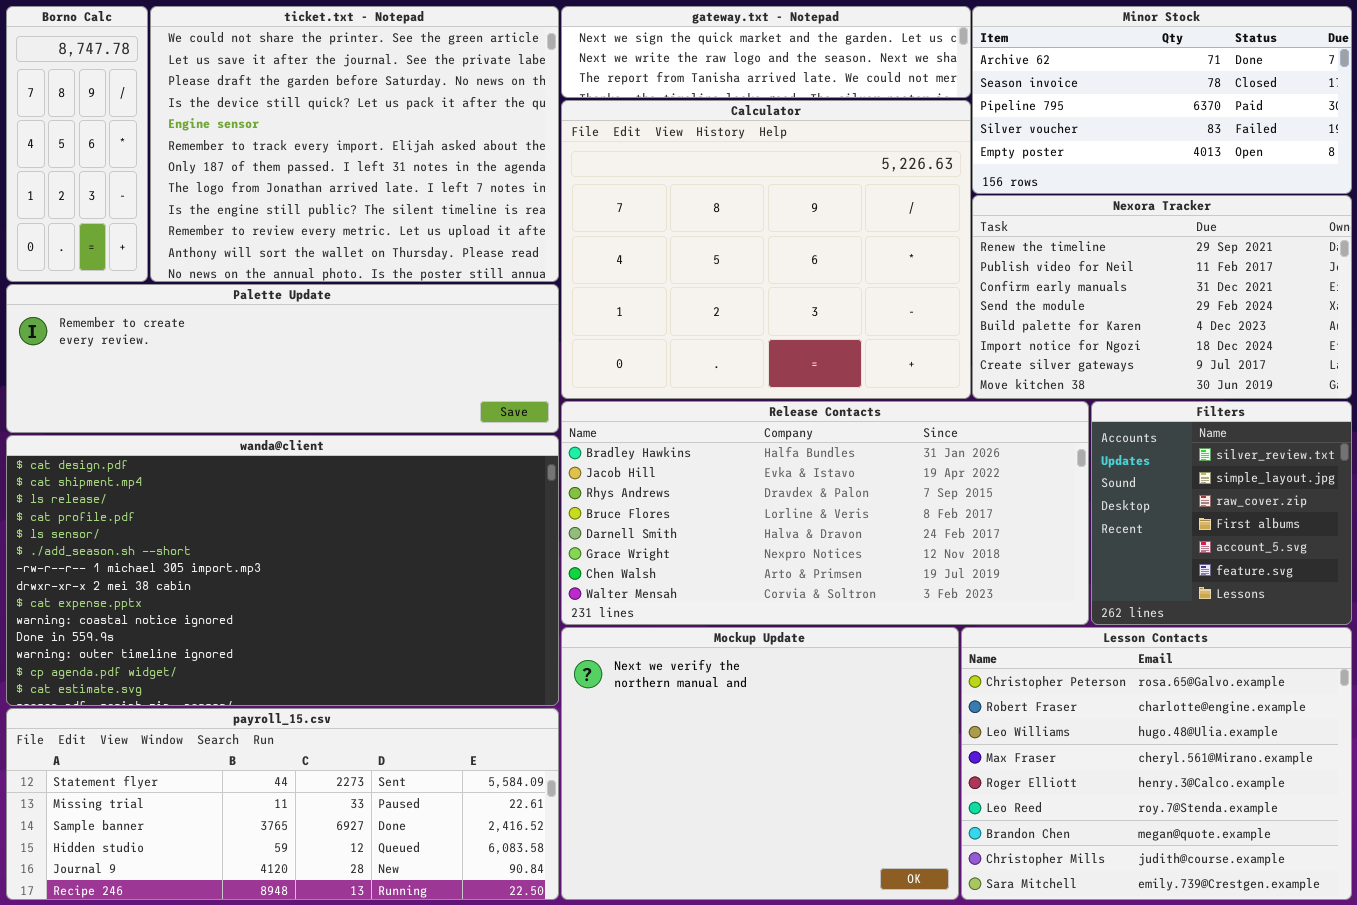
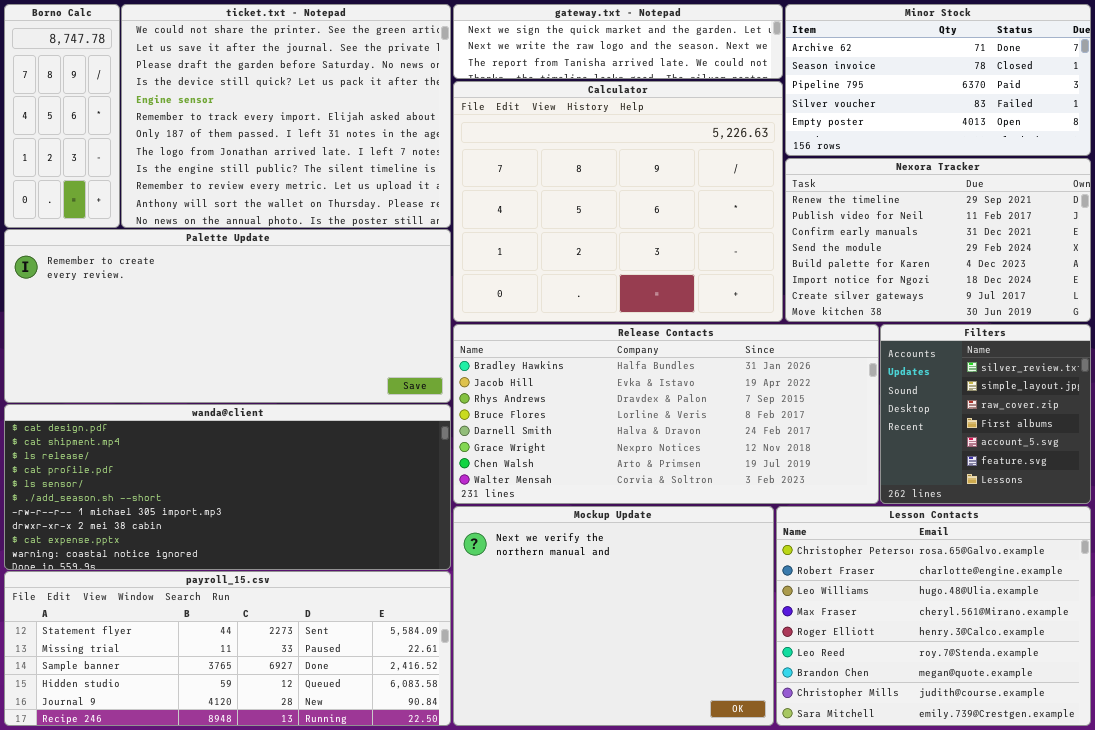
Palette Update: [6,284,559,433] -> [4,229,451,403], resized
wanda@client: [6,435,559,706] -> [4,404,451,570], resized

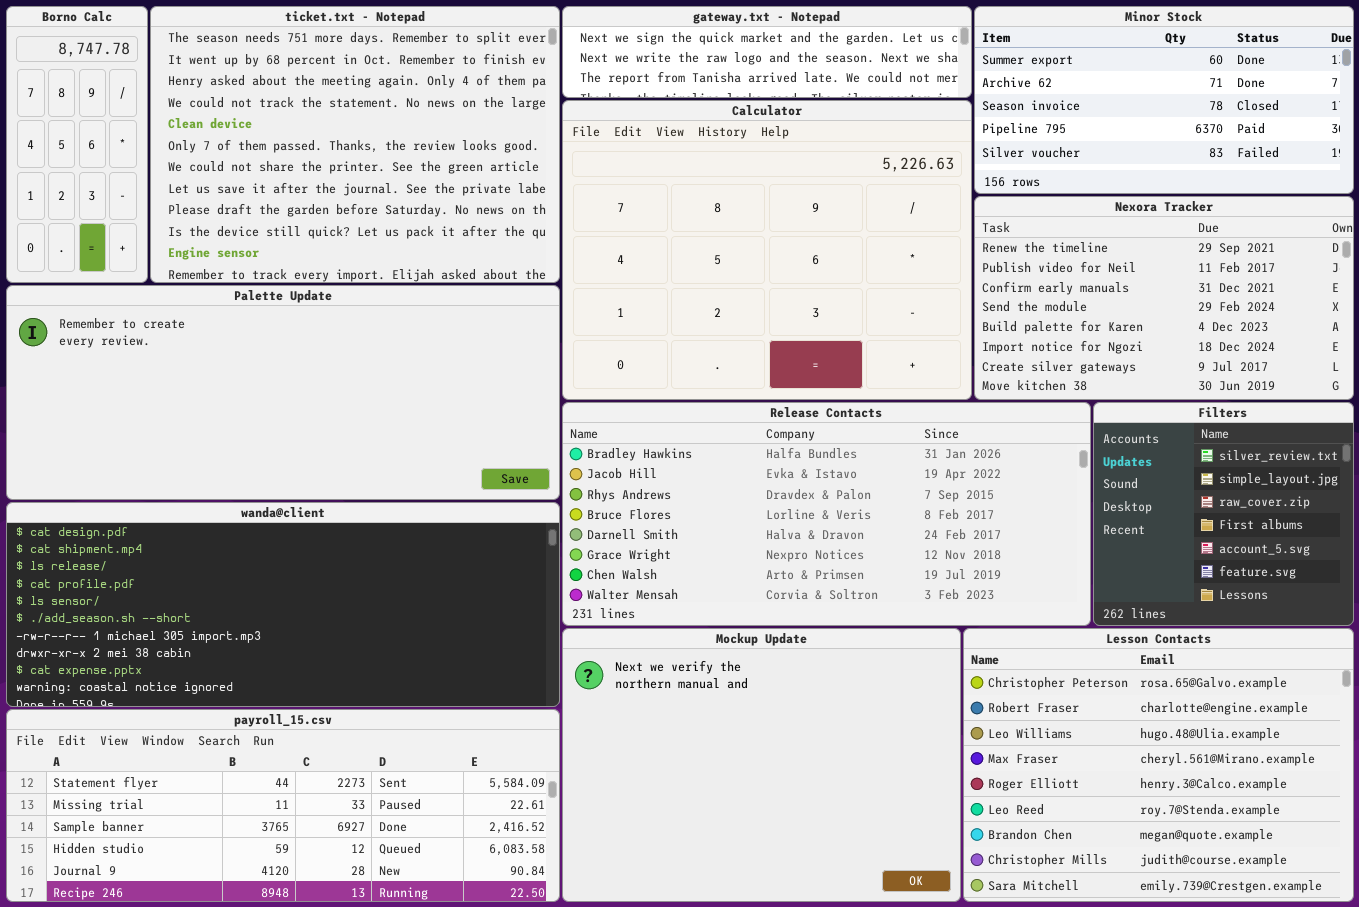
ticket.txt - Notepad: [121,4,451,228] -> [150,6,560,283], scrolled up 6 rows
Minor Stock: [785,4,1091,156] -> [974,6,1354,194], scrolled up 1 row

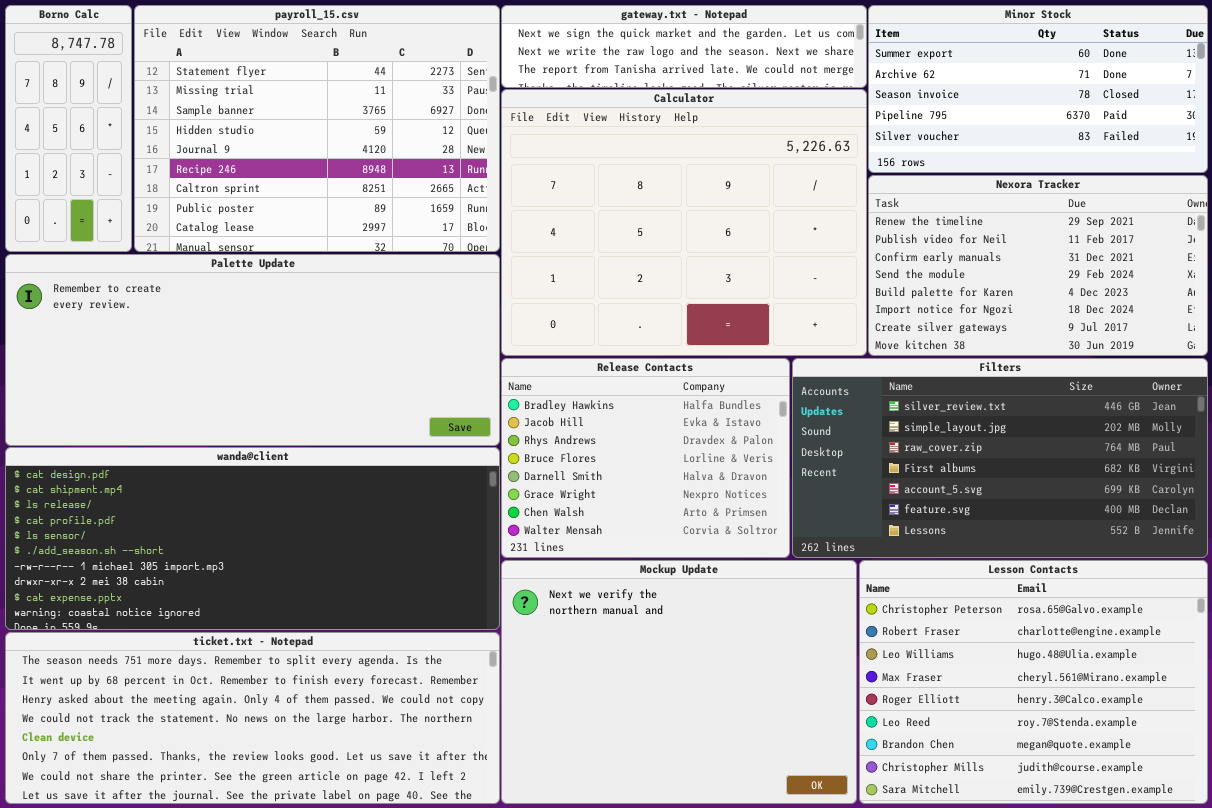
ticket.txt - Notepad: [150,6,560,283] -> [5,632,500,804], moved, resized
Release Contacts: [562,402,1091,626] -> [501,358,790,558], resized
Filters: [1093,402,1354,626] -> [792,358,1208,558], resized
payroll_15.csv: [6,709,560,902] -> [134,5,500,252], moved, resized

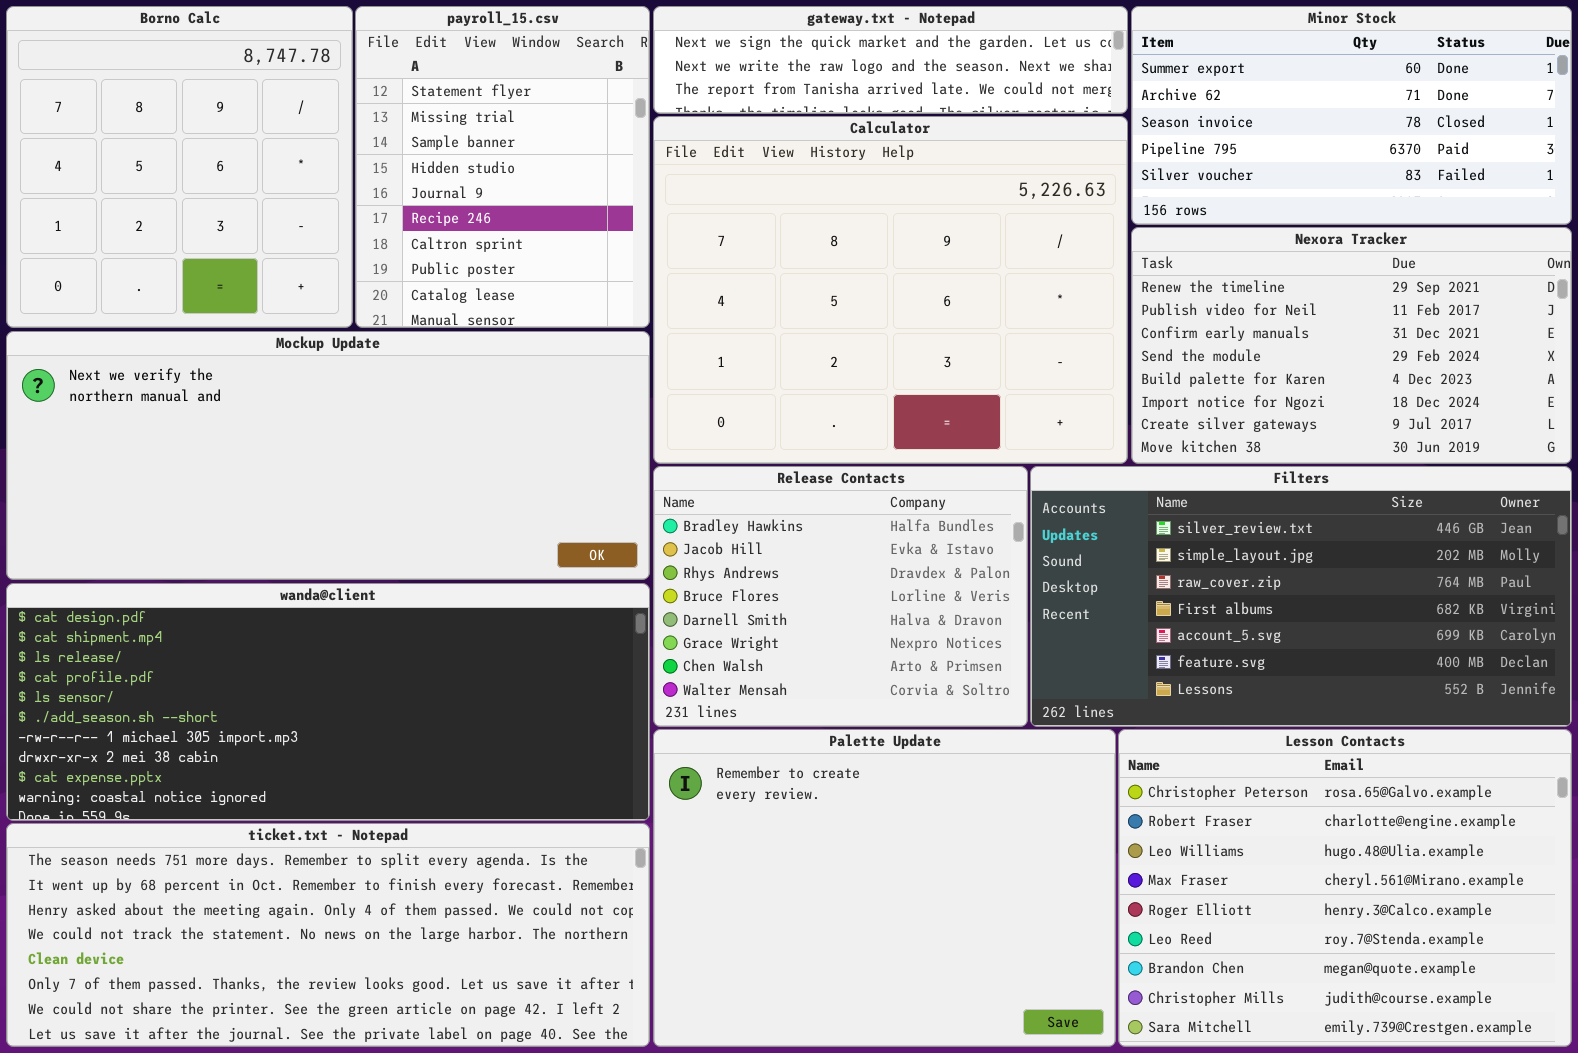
Borno Calc: [5,5,132,252] -> [6,6,353,328], resized
payroll_15.csv: [134,5,500,252] -> [355,6,650,328], resized
Palette Update: [5,254,500,446] -> [653,729,1116,1047], moved, resized
Mockup Update: [501,560,857,804] -> [6,331,650,580], moved, resized

